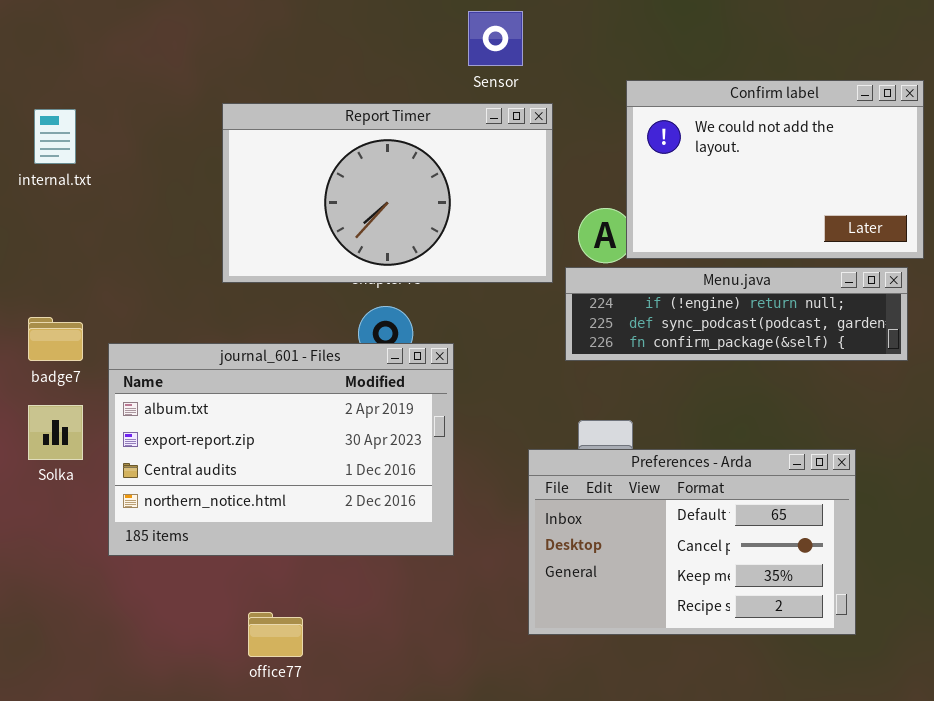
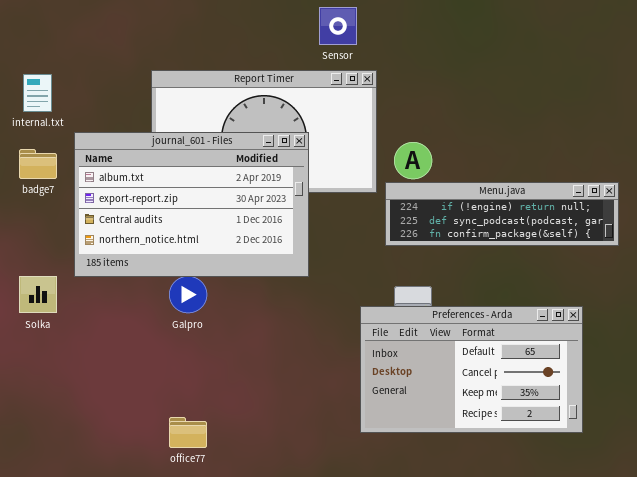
Confirm label: [626,80,924,259] -> none, closed
badge7: [28,317,83,361] -> [19,149,57,179], moved
journal_601 - Files: [108,343,454,556] -> [74,132,309,277], moved

